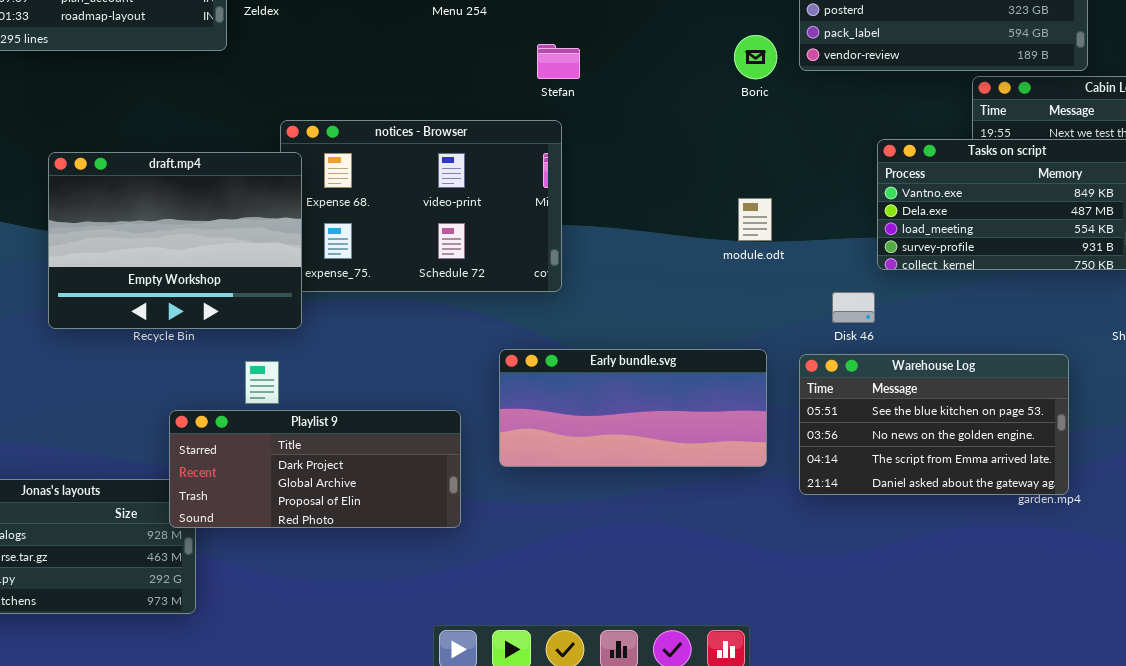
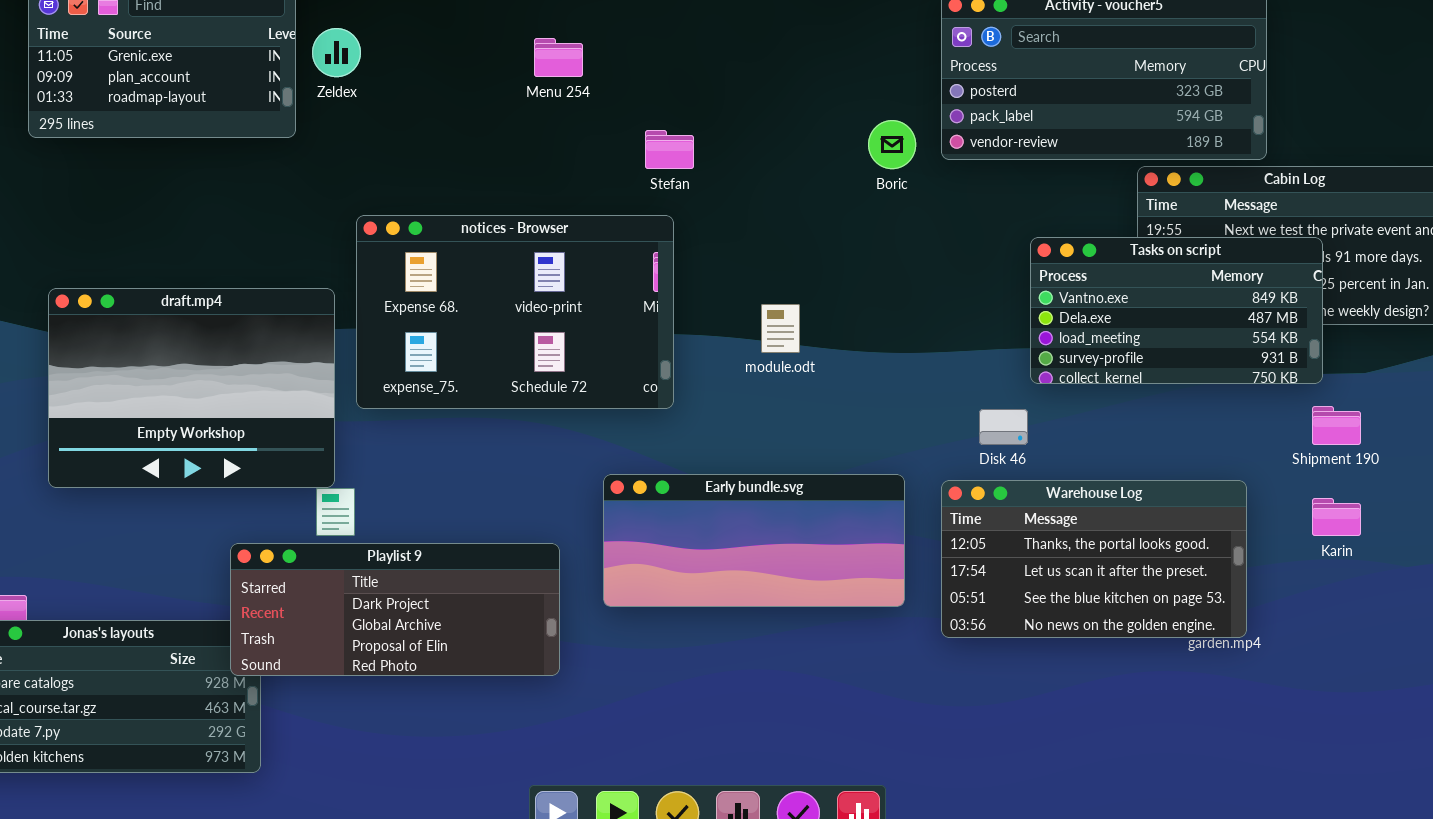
draft.mp4: [48,152,302,329] -> [48,288,335,488], moved
module.odt: [738,198,772,241] -> [761,304,800,353], moved
Warehouse Log: [799,354,1069,495] -> [941,480,1247,638], scrolled up 2 rows

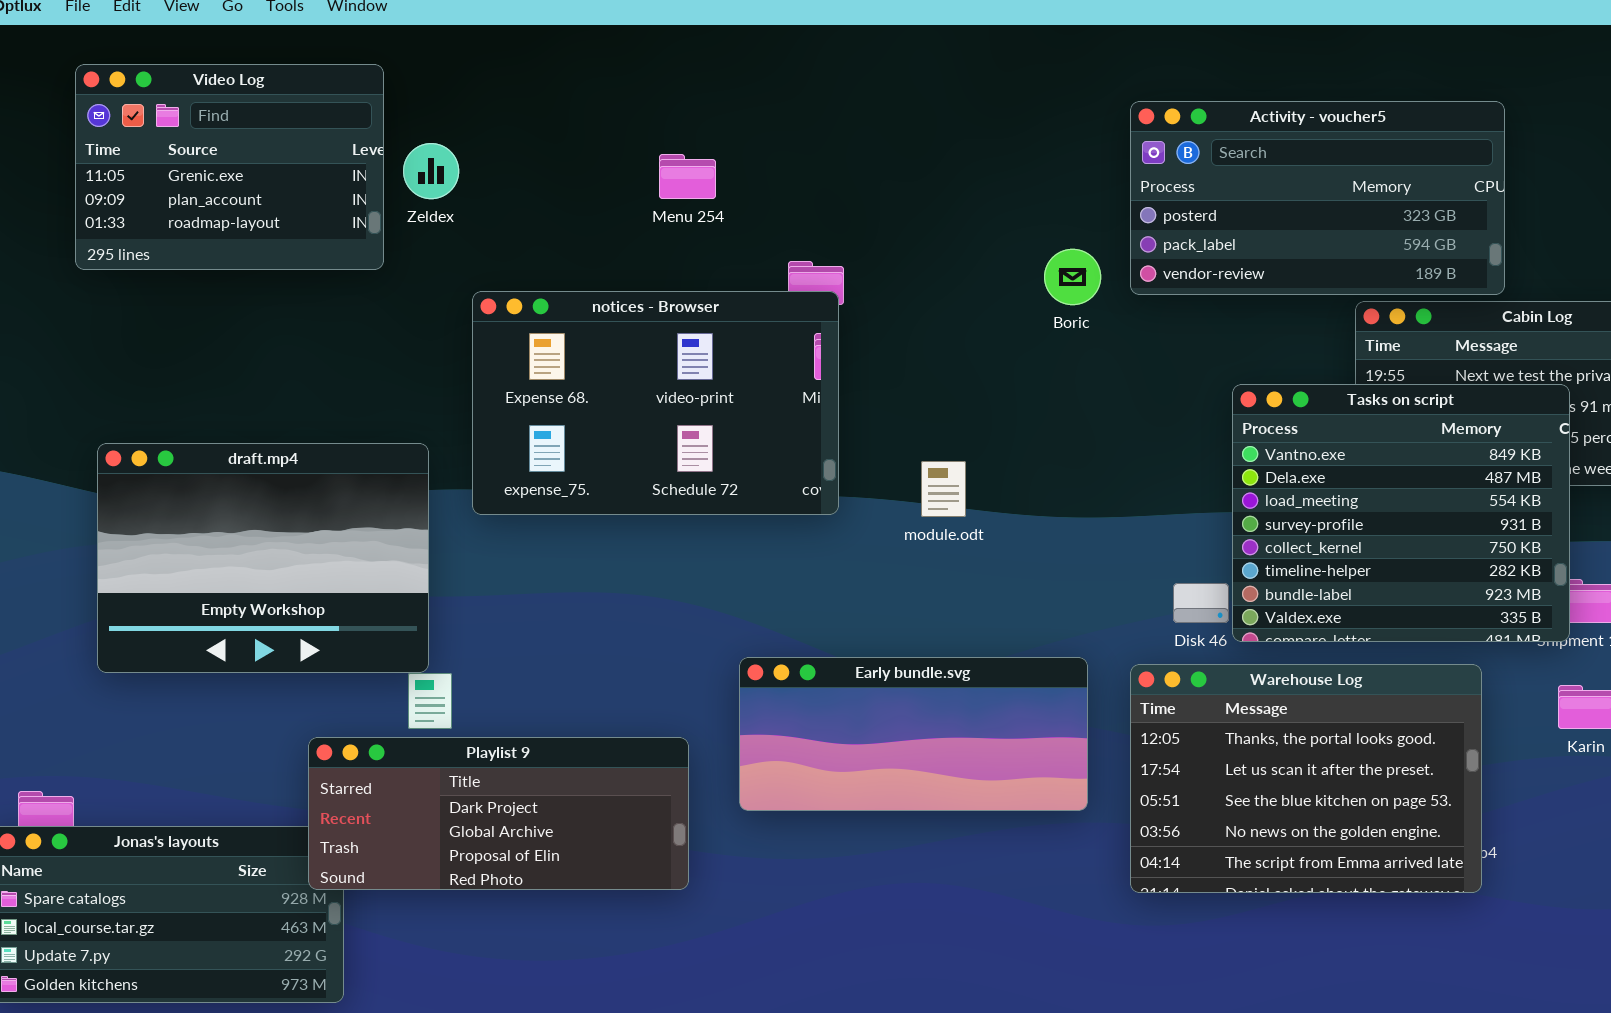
notices - Browser: [356,215,674,409] -> [472,291,839,515], moved
Tasks on script: [1030,237,1323,384] -> [1232,384,1570,642], resized
Warehouse Log: [941,480,1247,638] -> [1130,664,1482,893], resized

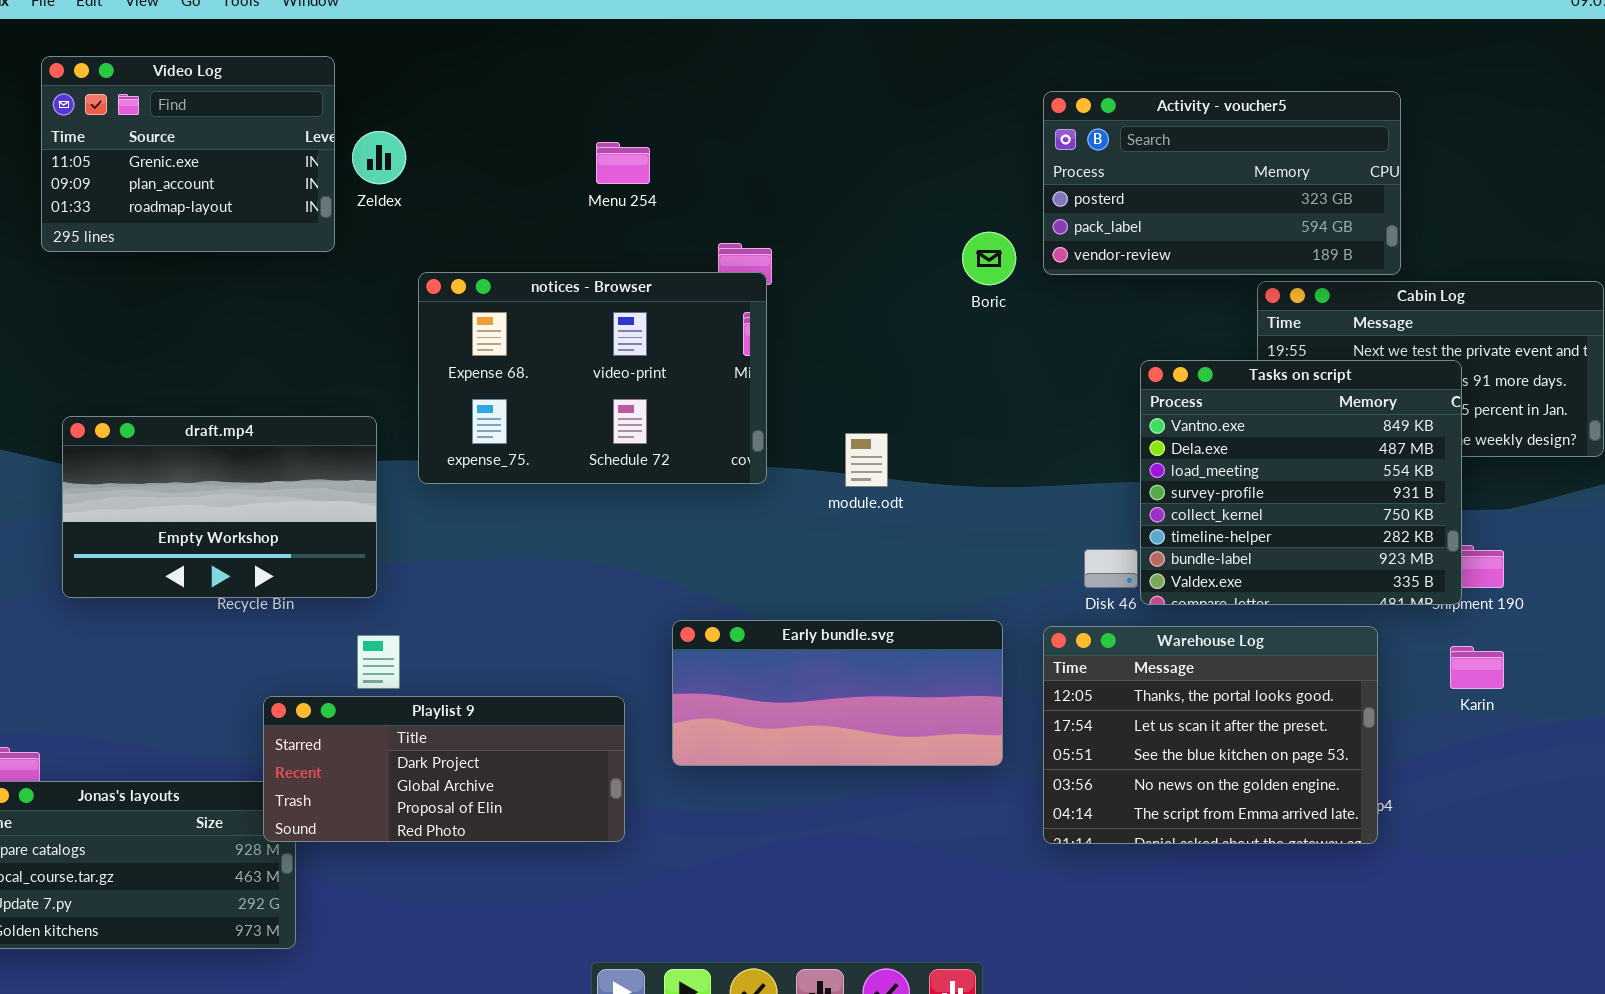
draft.mp4: [97,443,429,673] -> [62,416,377,598], resized

